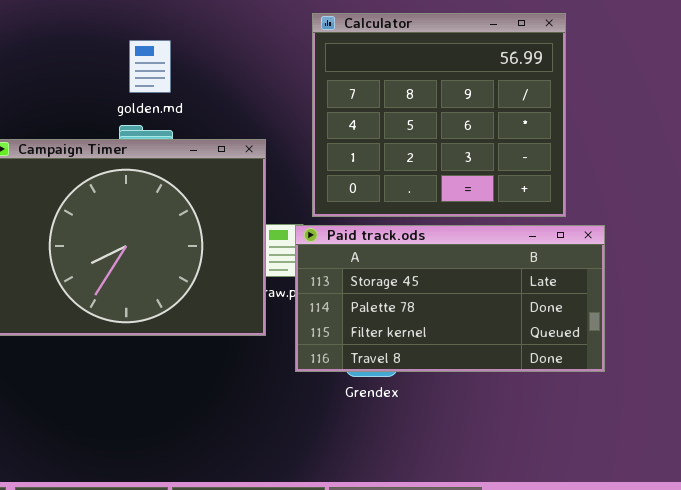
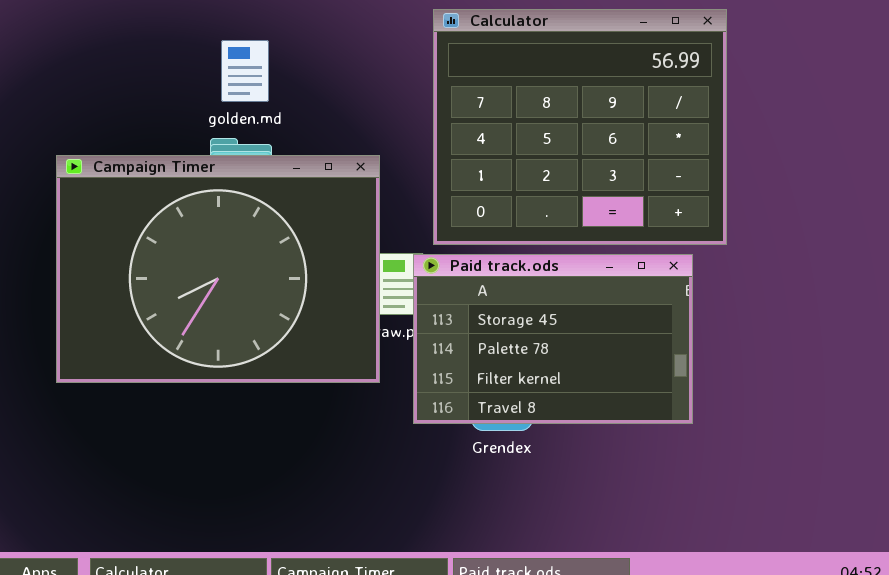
Paid track.ods: [295,225,605,372] -> [413,254,693,424], resized

